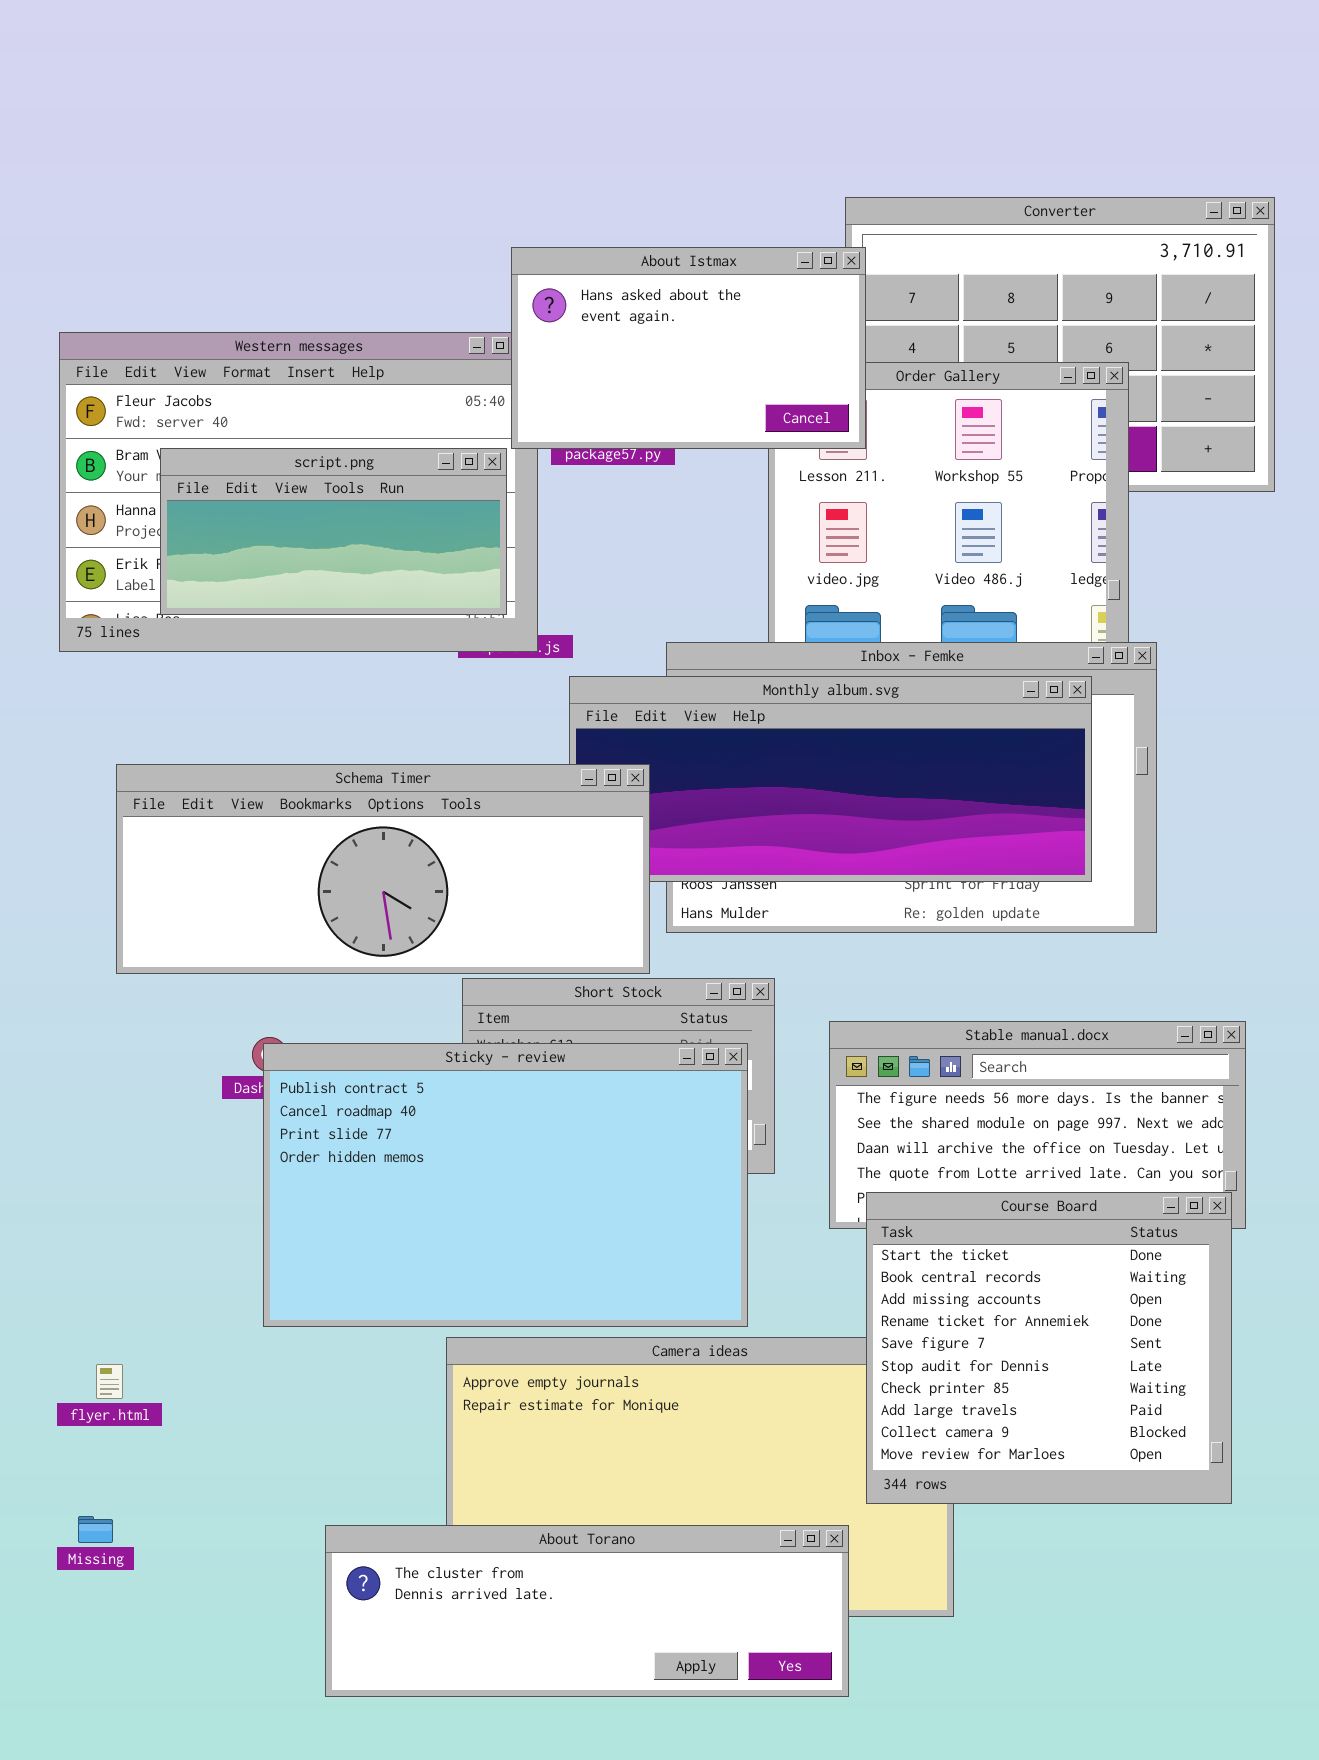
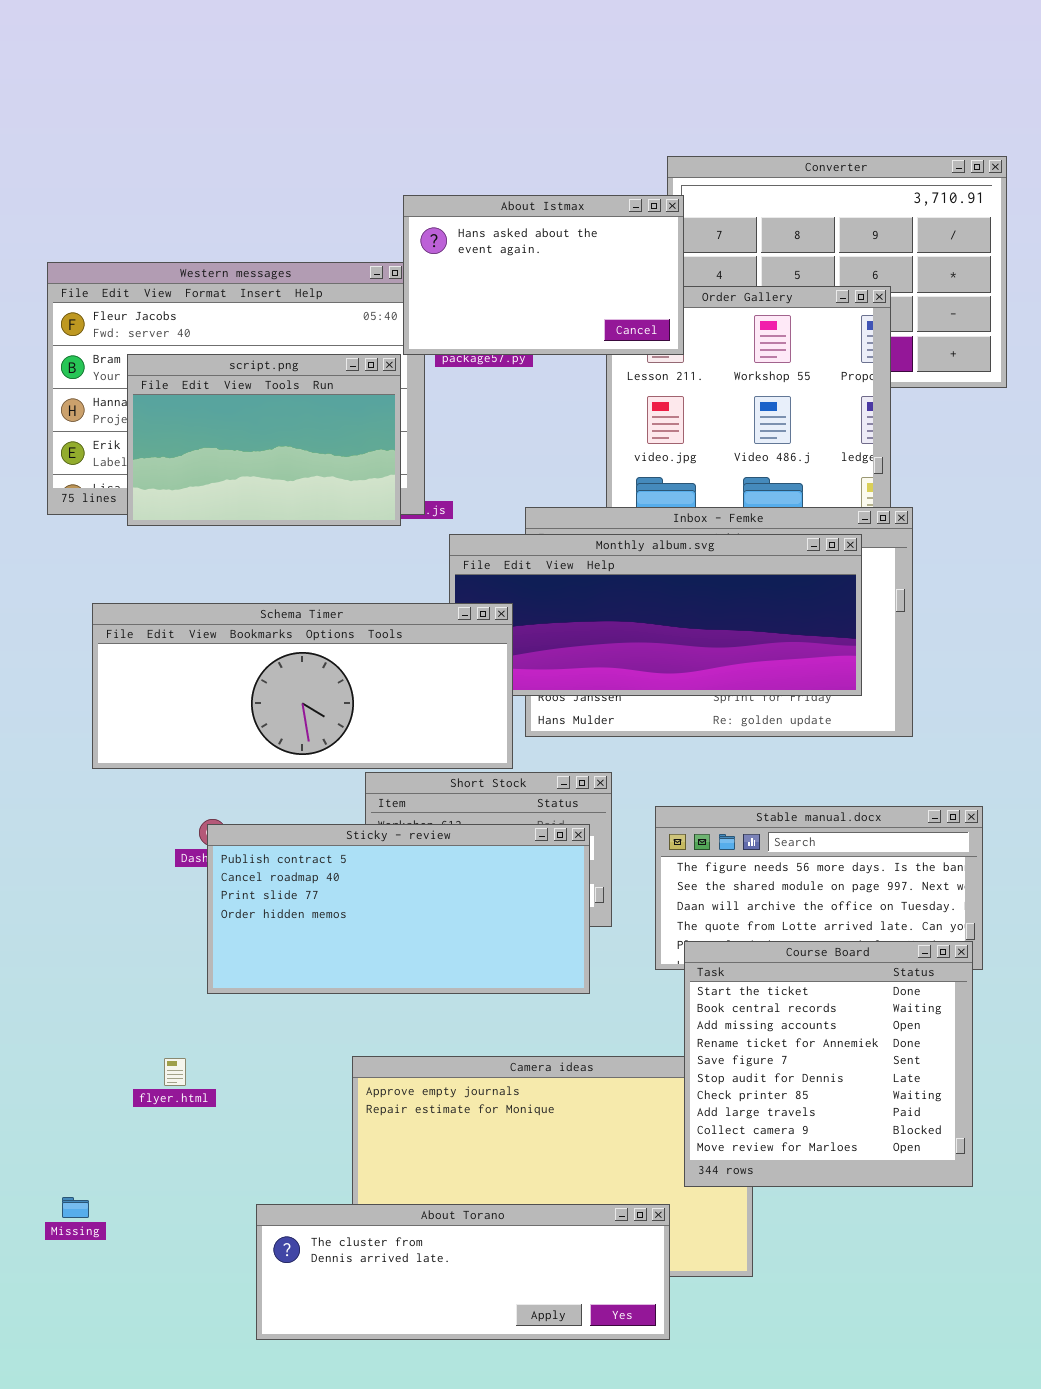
script.png: [160,448,507,615] -> [127,354,401,526], resized
Sticky - review: [263,1043,748,1327] -> [207,824,590,994], resized
flyer.html: [96,1364,123,1399] -> [164,1058,186,1086], moved

